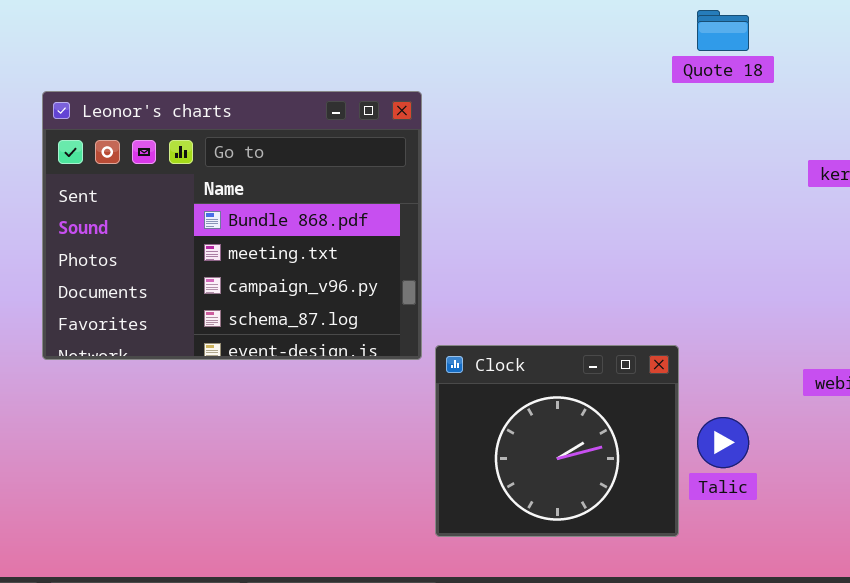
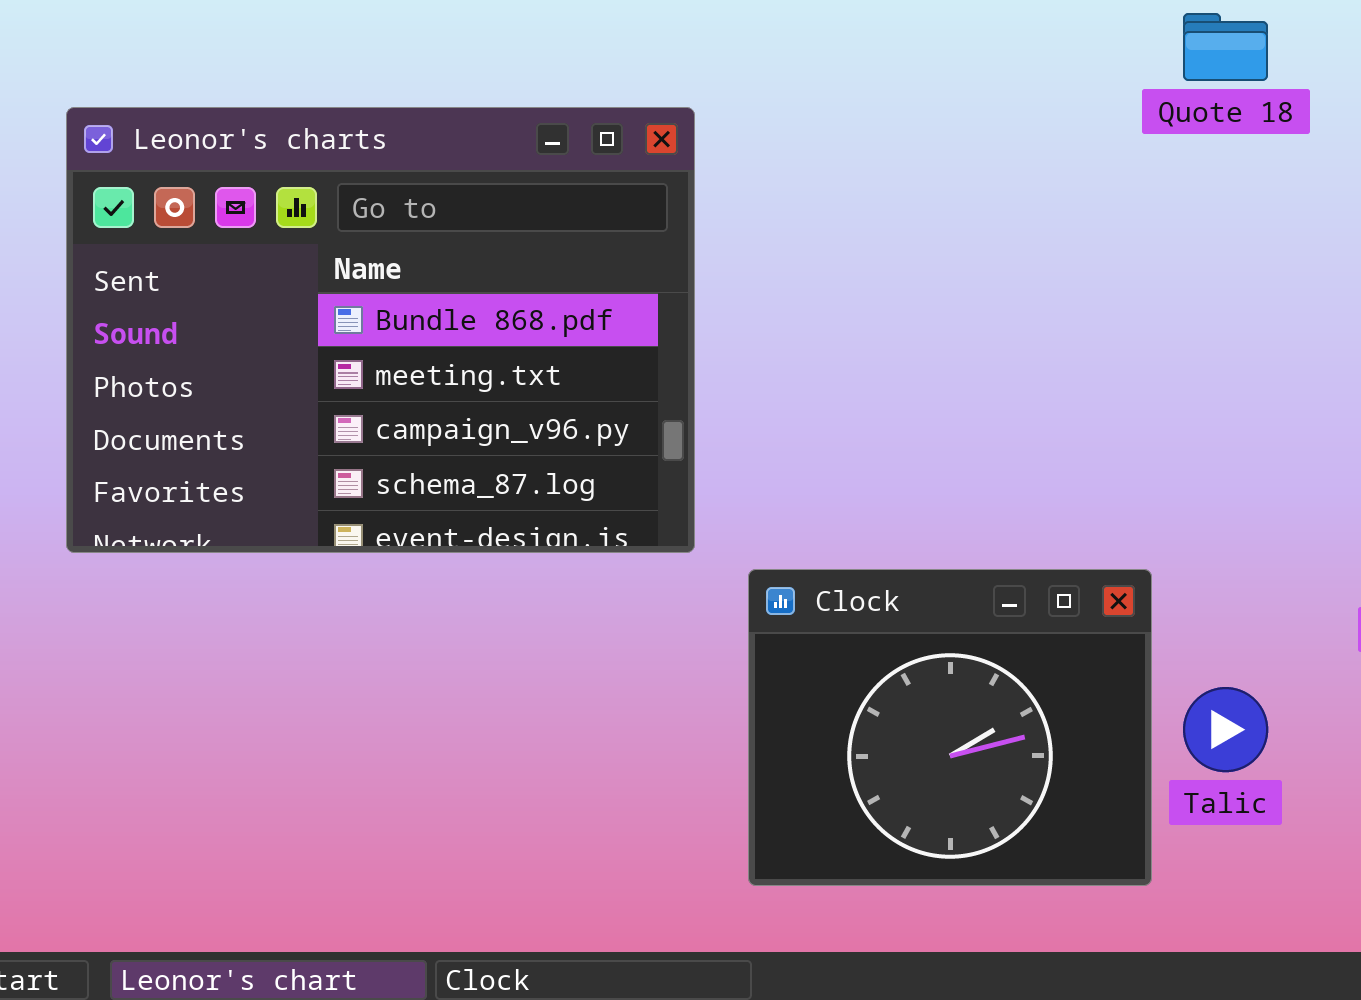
Leonor's charts: [42,91,422,360] -> [66,107,695,553], moved

